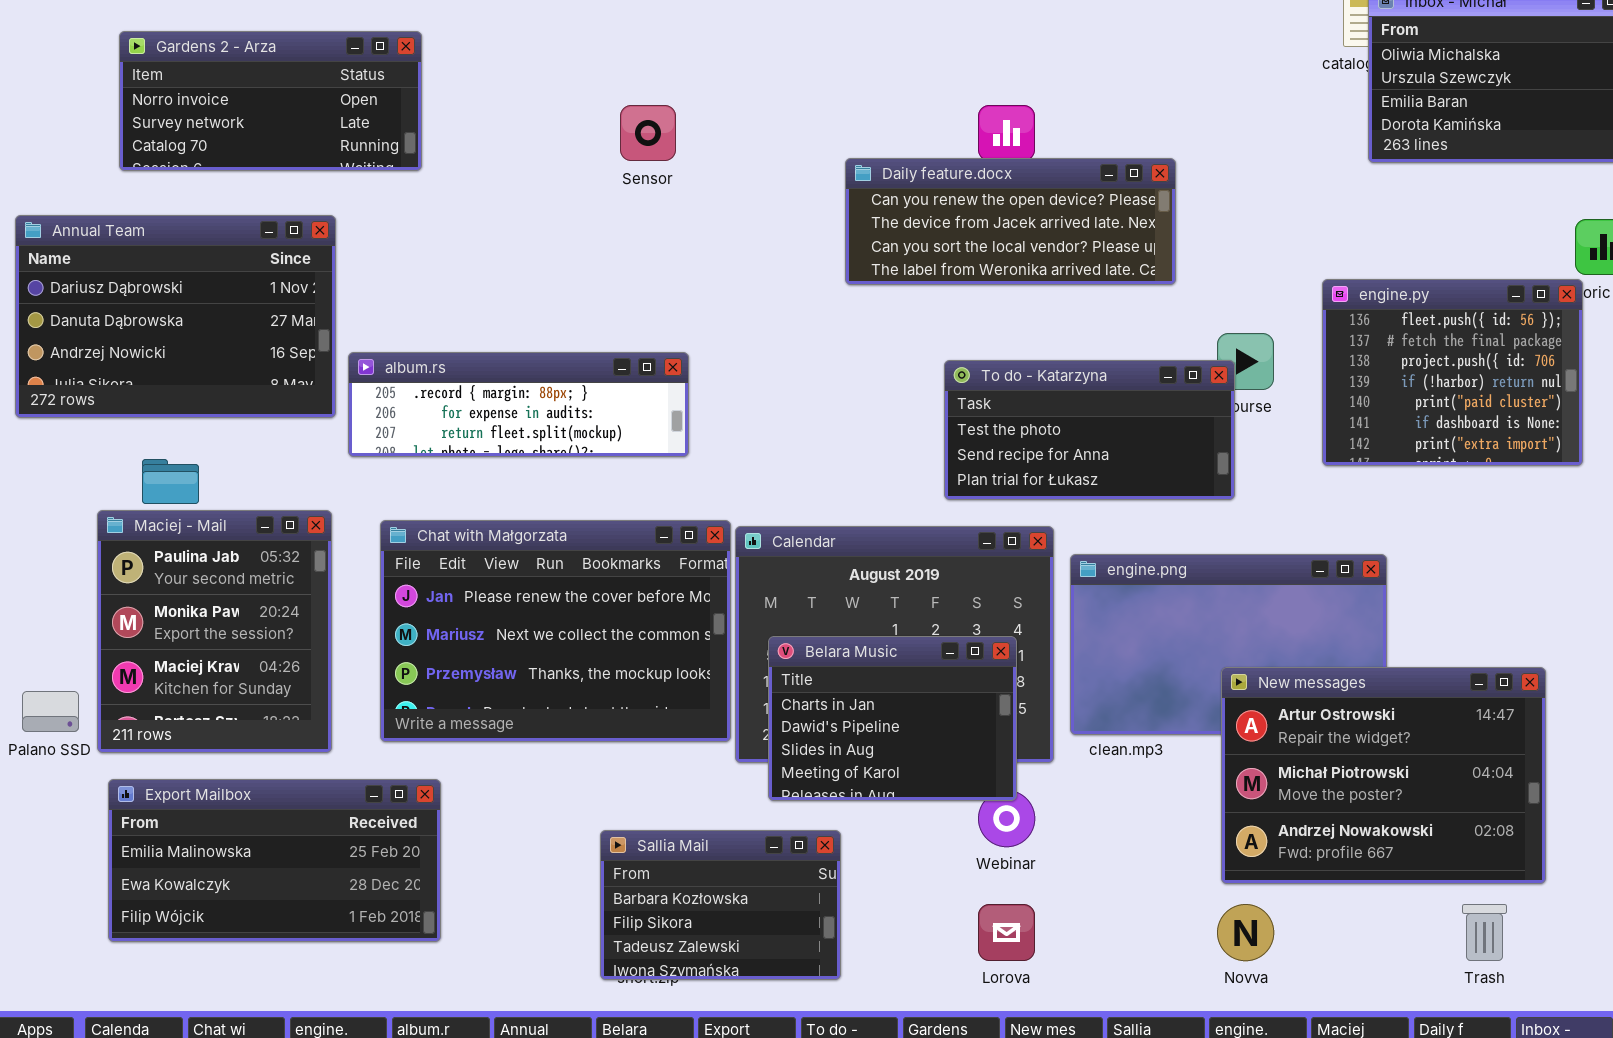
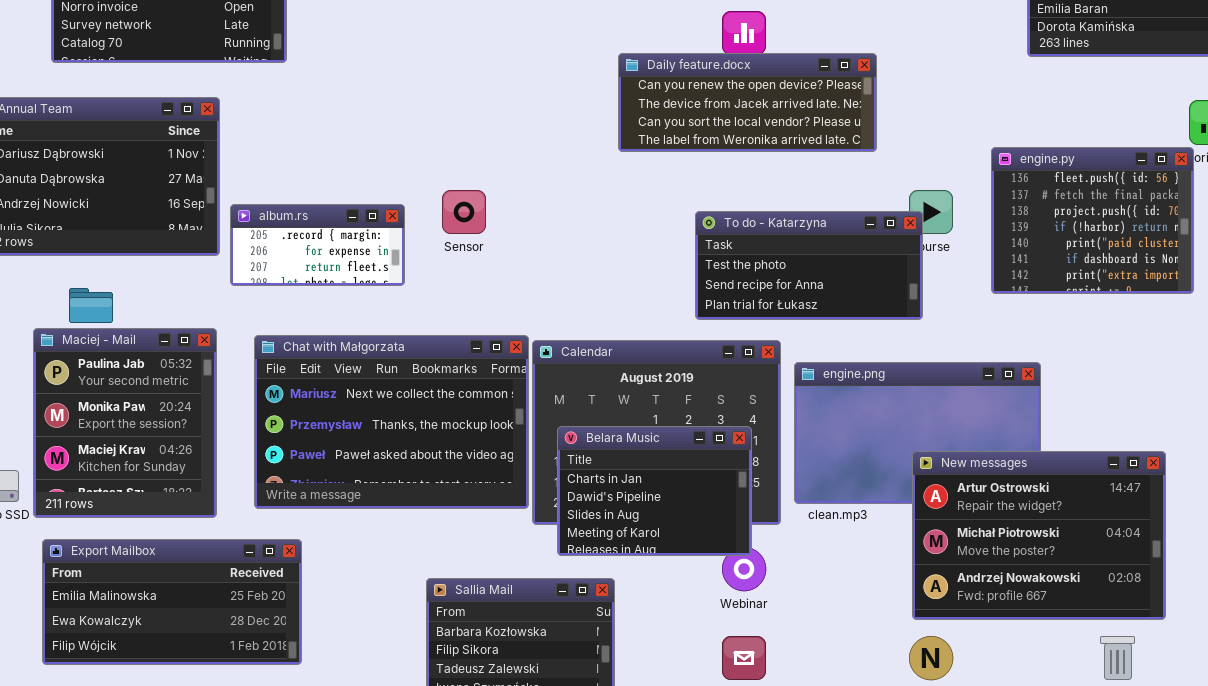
Sensor: [620,105,676,161] -> [442,190,486,234], moved
album.rs: [348,352,689,457] -> [230,204,405,286], resized
Chat with Małgorzata: [380,520,731,742] -> [254,335,529,509], scrolled down 1 row

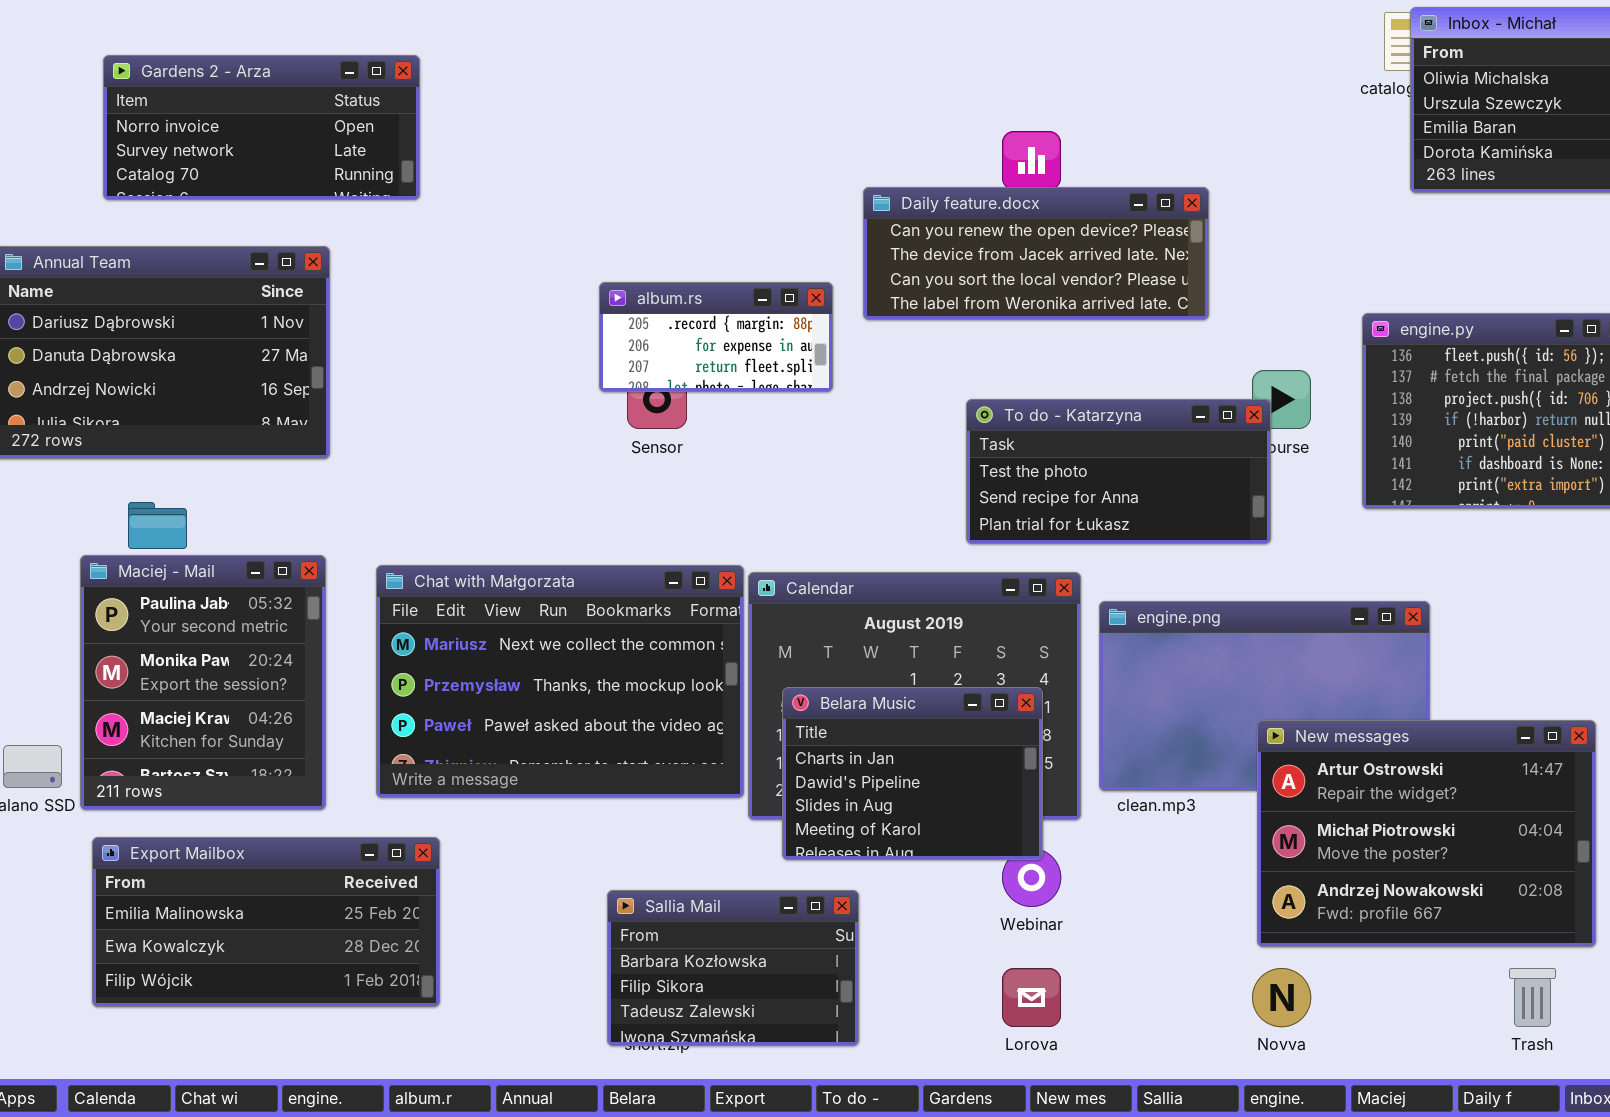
album.rs: [230,204,405,286] -> [599,282,833,392], moved

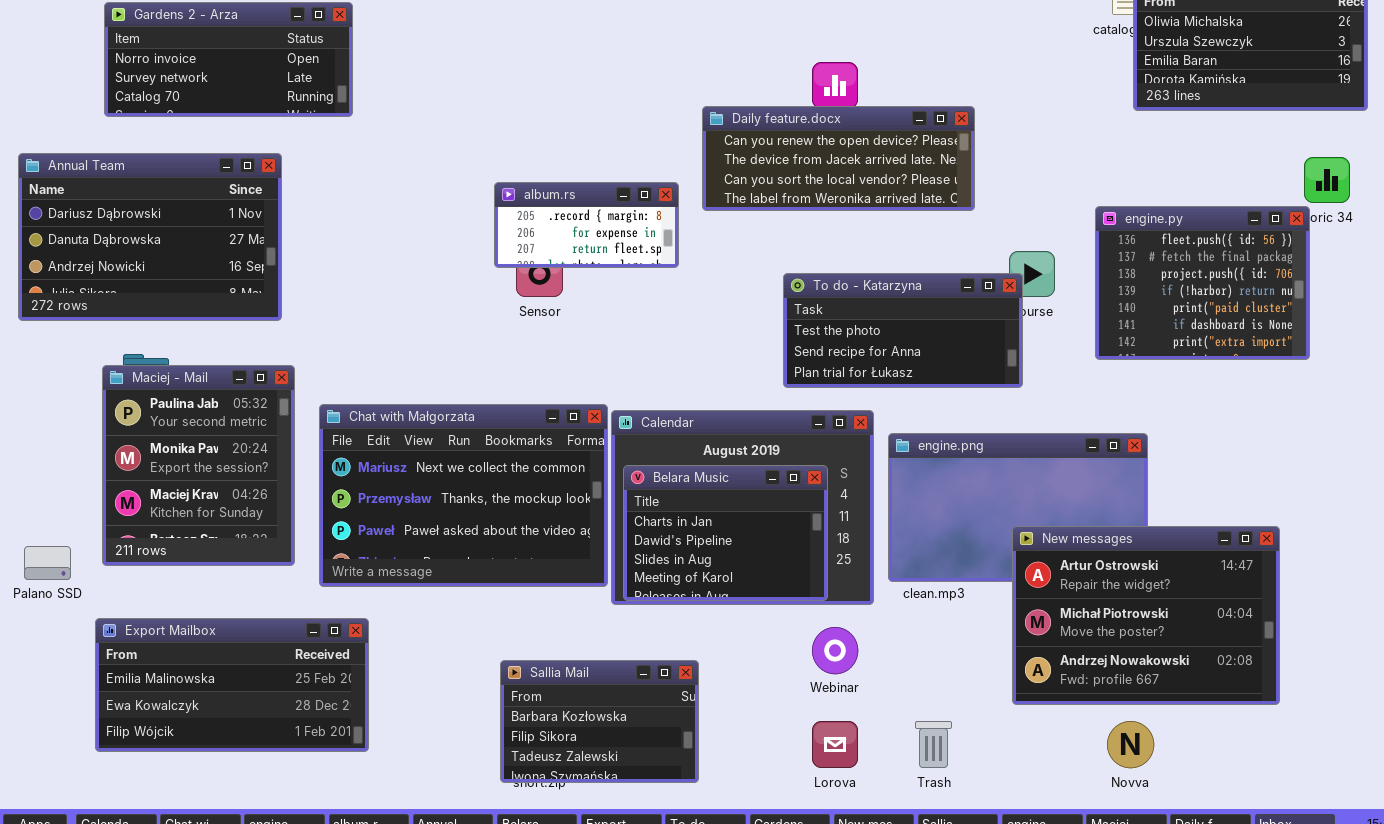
Maciej - Mail: [80,555,326,810] -> [102,365,295,566], moved
Belara Music: [782,687,1043,860] -> [623,465,828,601], moved
Novva: [1252,968,1311,1027] -> [1107,721,1154,768], moved
Trash: [1509,968,1556,1027] -> [915,721,952,768], moved

